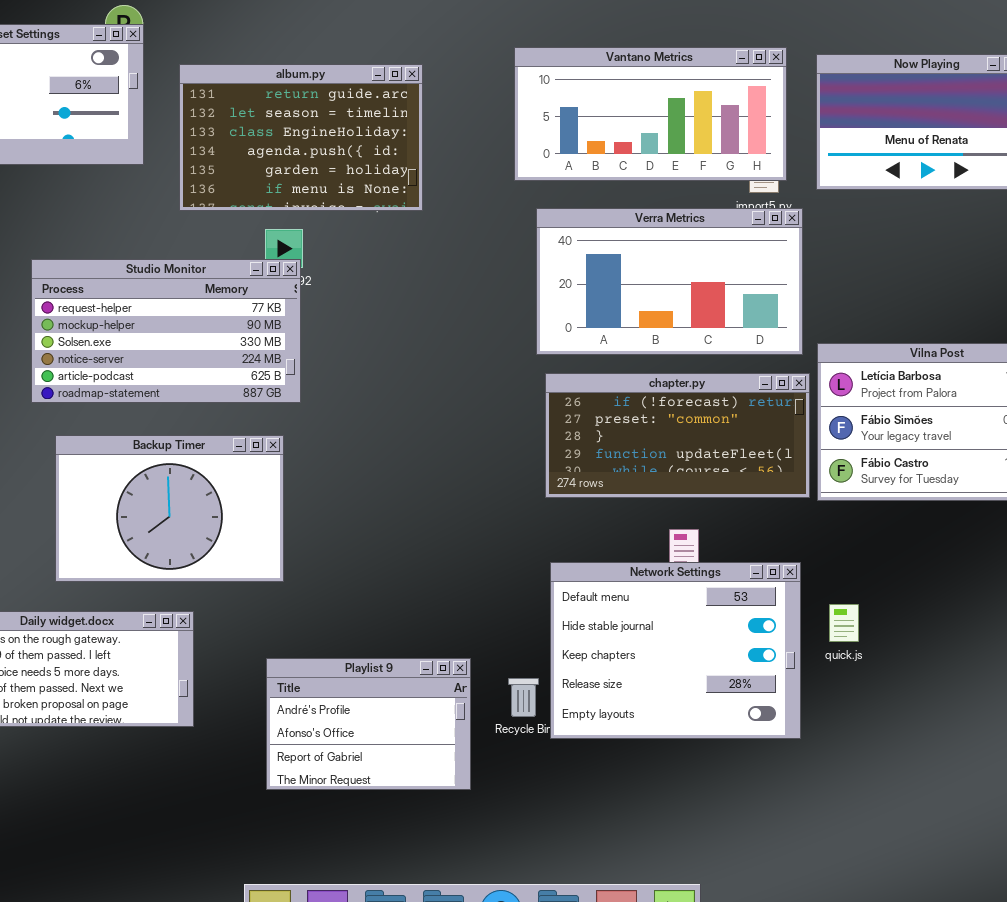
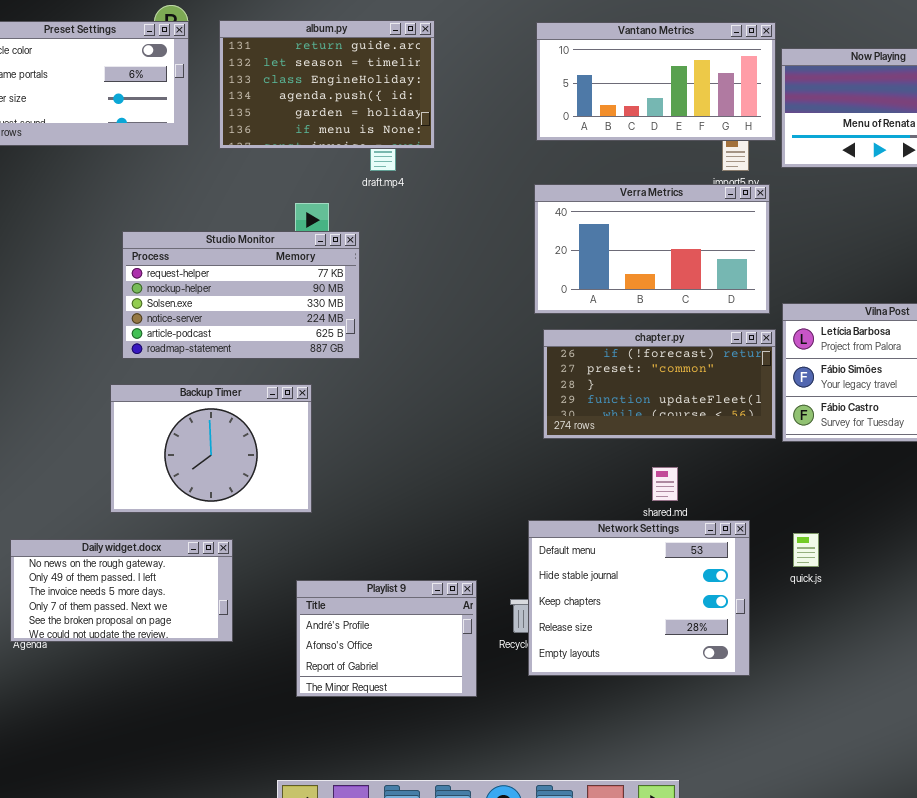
Vantano Metrics: [514,47,787,181] -> [536,22,776,141], moved
album.py: [179,64,423,211] -> [219,20,435,149], moved
Studio Monitor: [31,259,301,403] -> [122,231,360,359], moved
Network Settings: [550,562,801,739] -> [528,520,750,676], moved

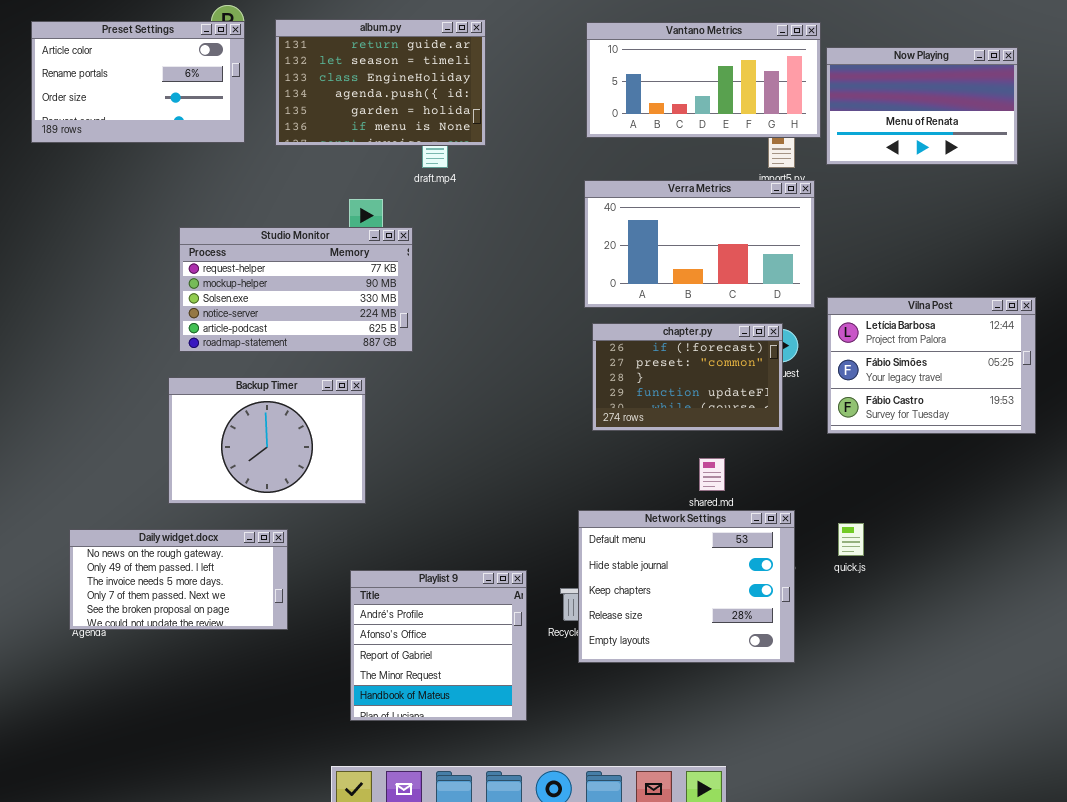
chapter.py: [543,329,776,439] -> [592,323,783,431], resized
Playlist 9: [296,580,477,697] -> [350,570,527,721], resized

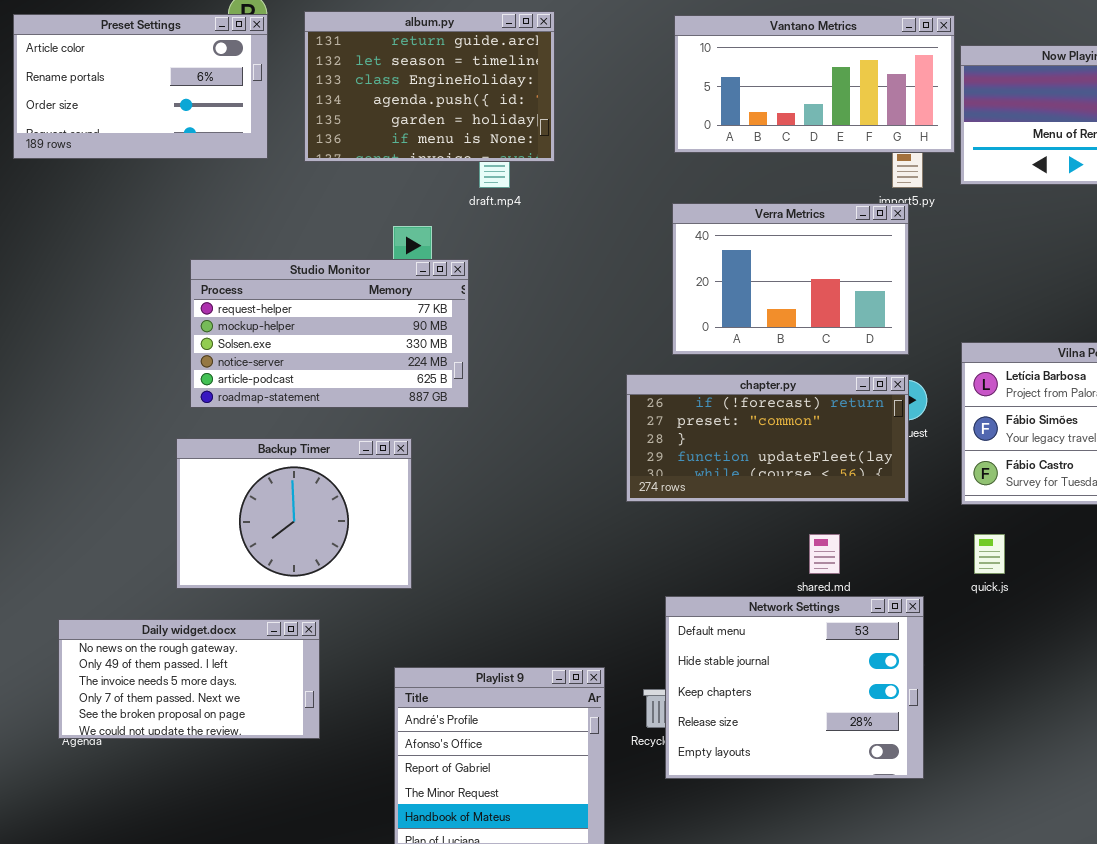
Verra Metrics: [584,180,815,308] -> [672,203,909,355], resized
chapter.py: [592,323,783,431] -> [626,374,909,502], resized
quick.js: [838,523,864,556] -> [974,534,1005,574], moved

